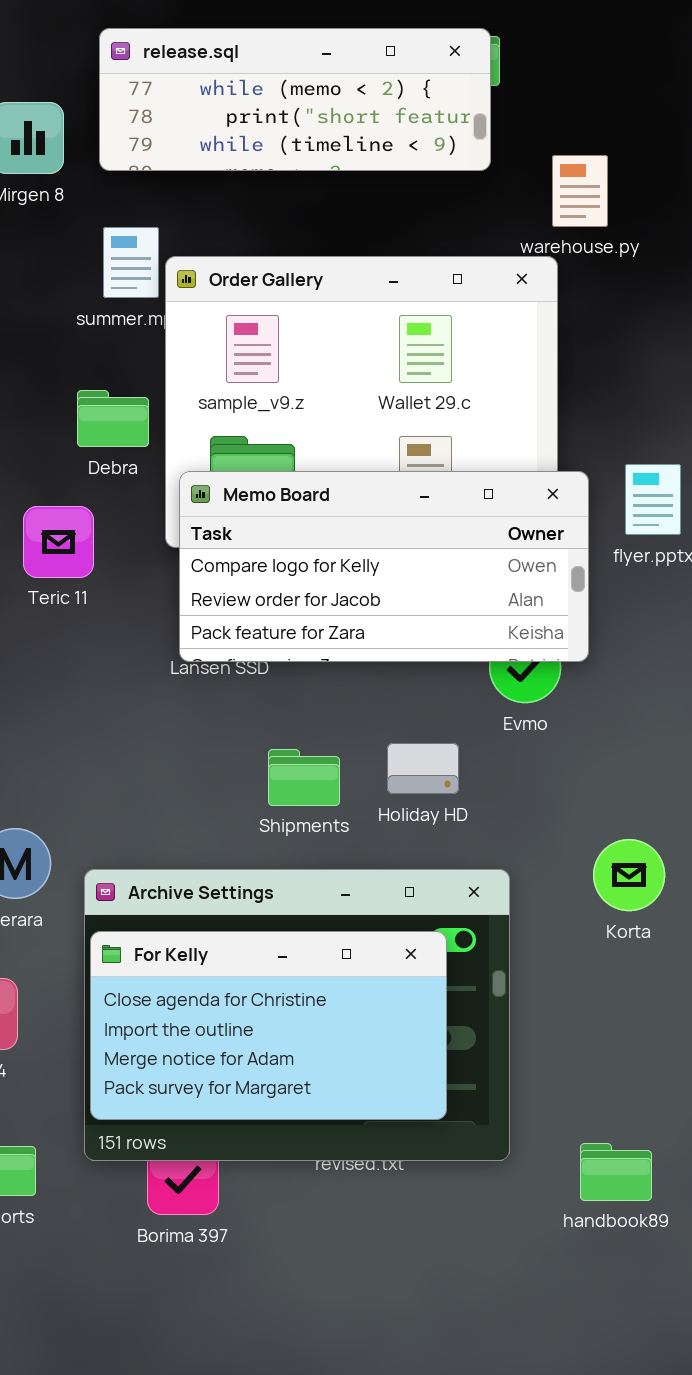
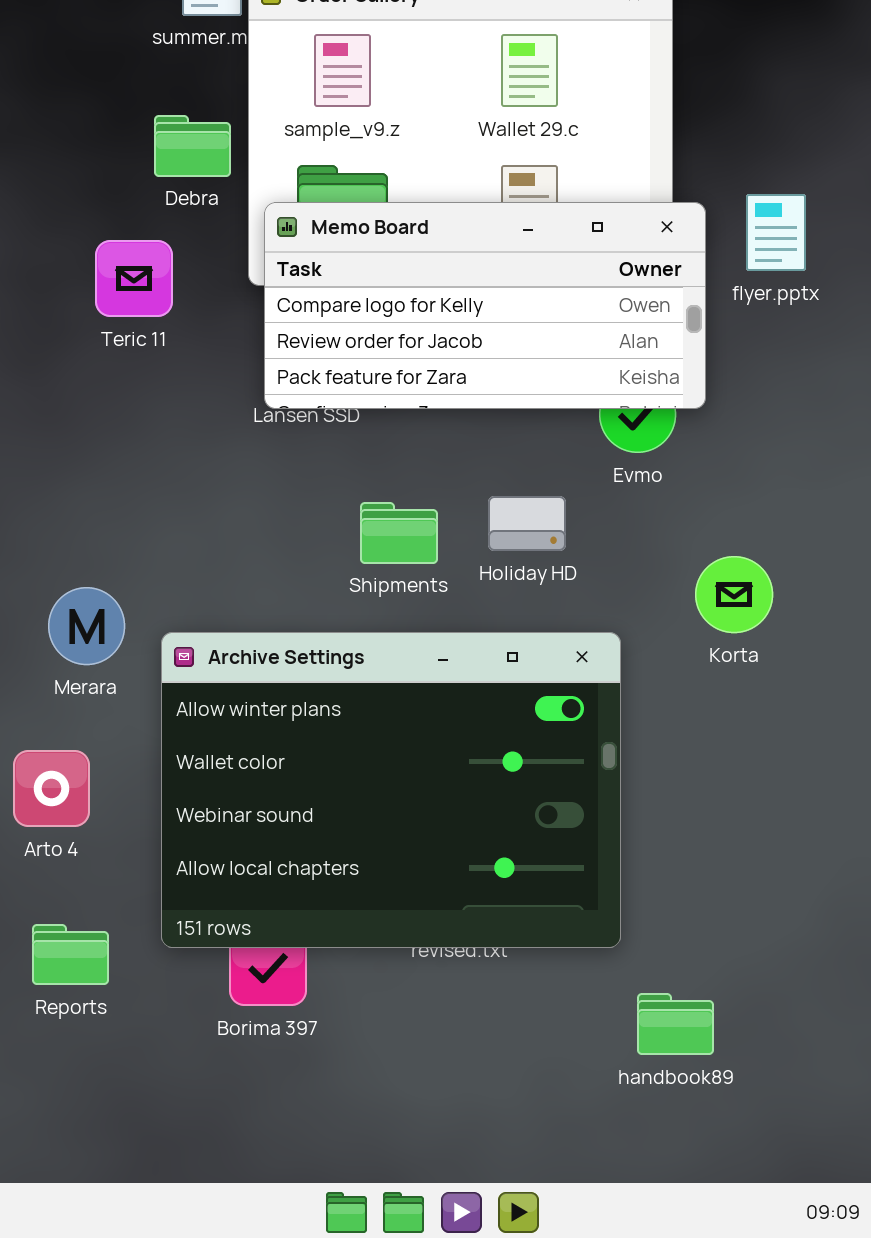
Korta: [593,839,665,911] -> [695,556,773,633], moved
For Kelly: [90,931,447,1120] -> none, closed
handbook89: [580,1143,652,1201] -> [637,993,714,1055], moved

